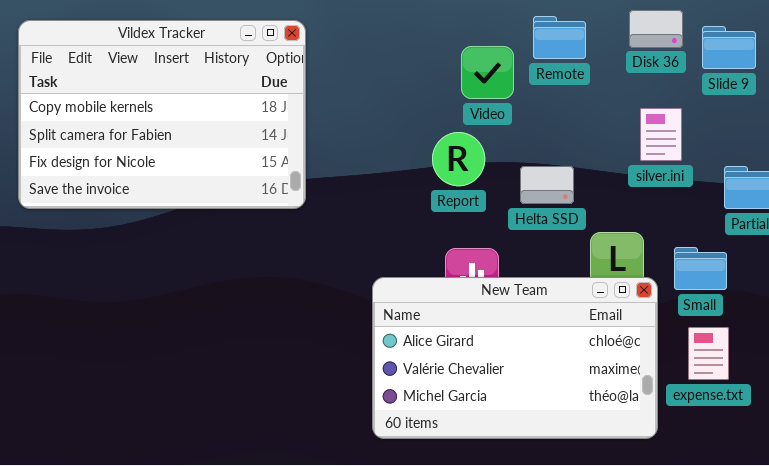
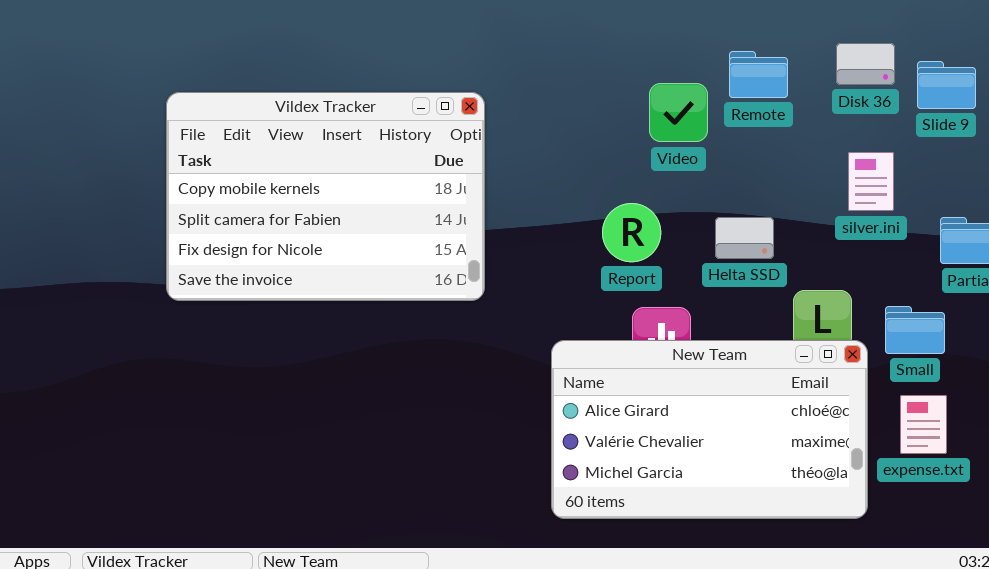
Vildex Tracker: [18,20,306,209] -> [166,92,485,301], moved
Report: [432,132,485,186] -> [602,203,661,262], moved

